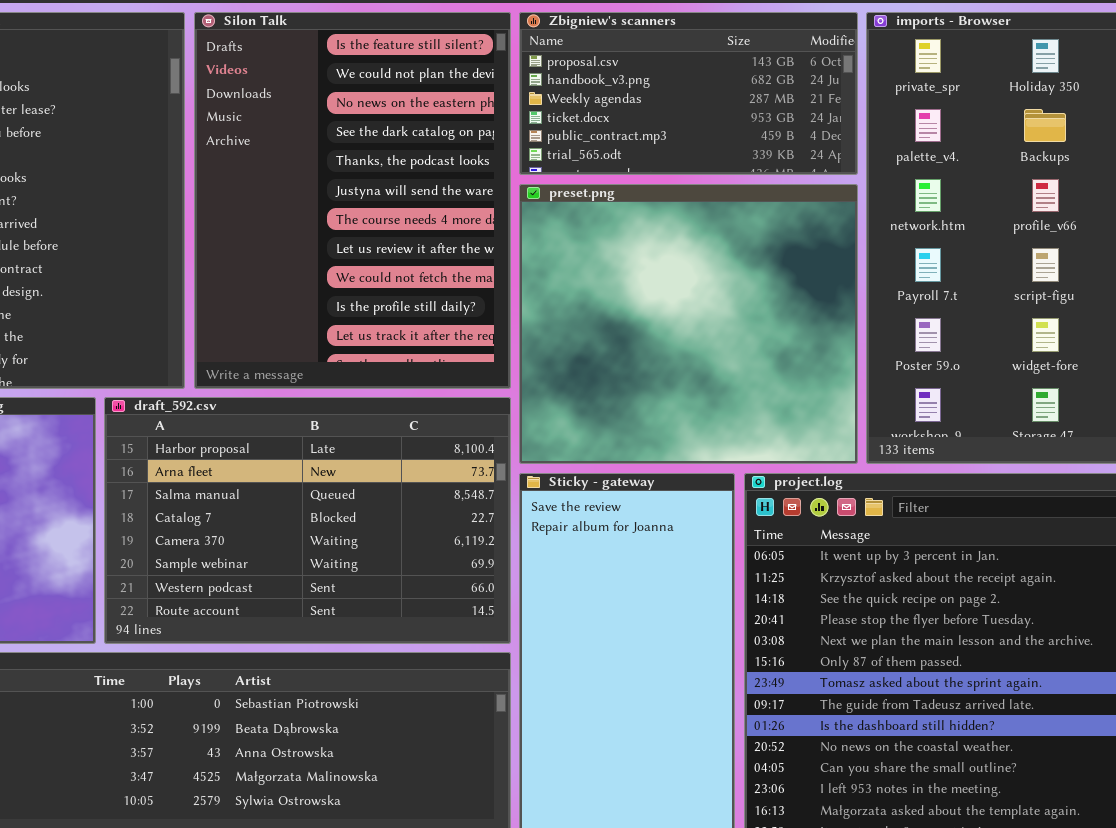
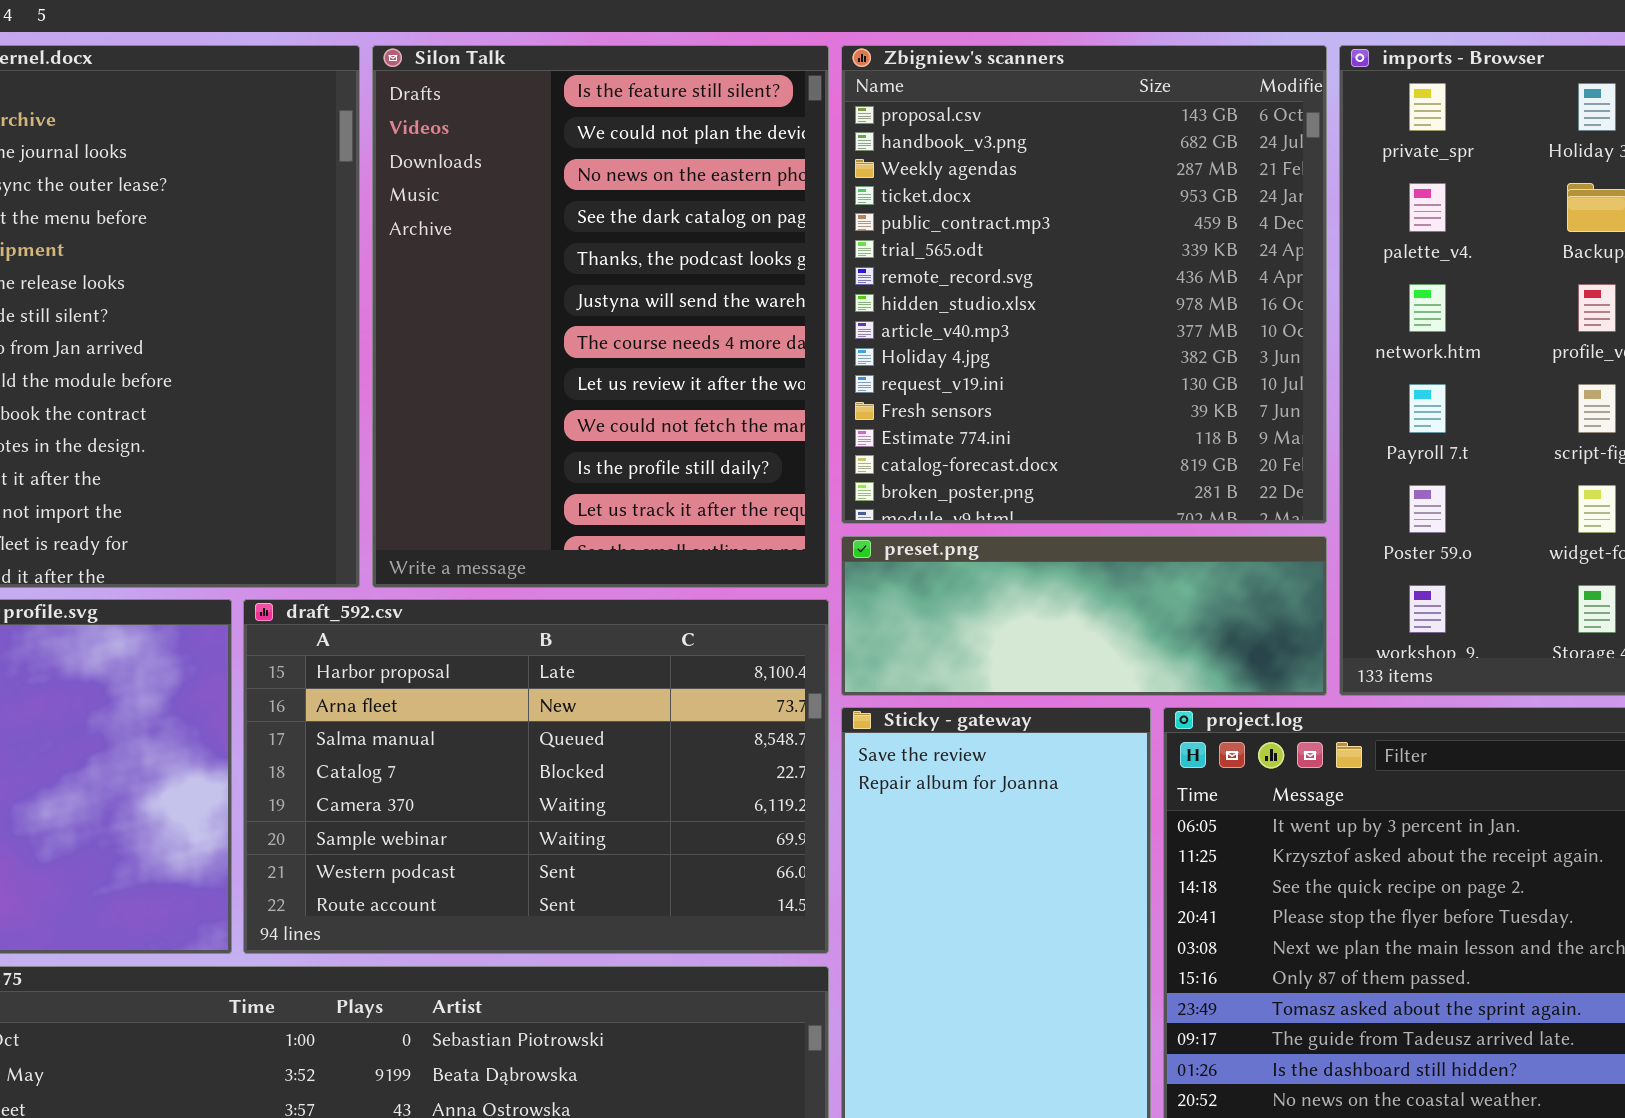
Zbigniew's scanners: [519,12,858,175] -> [841,45,1327,524], resized
preset.png: [519,184,858,464] -> [841,536,1327,696], resized

